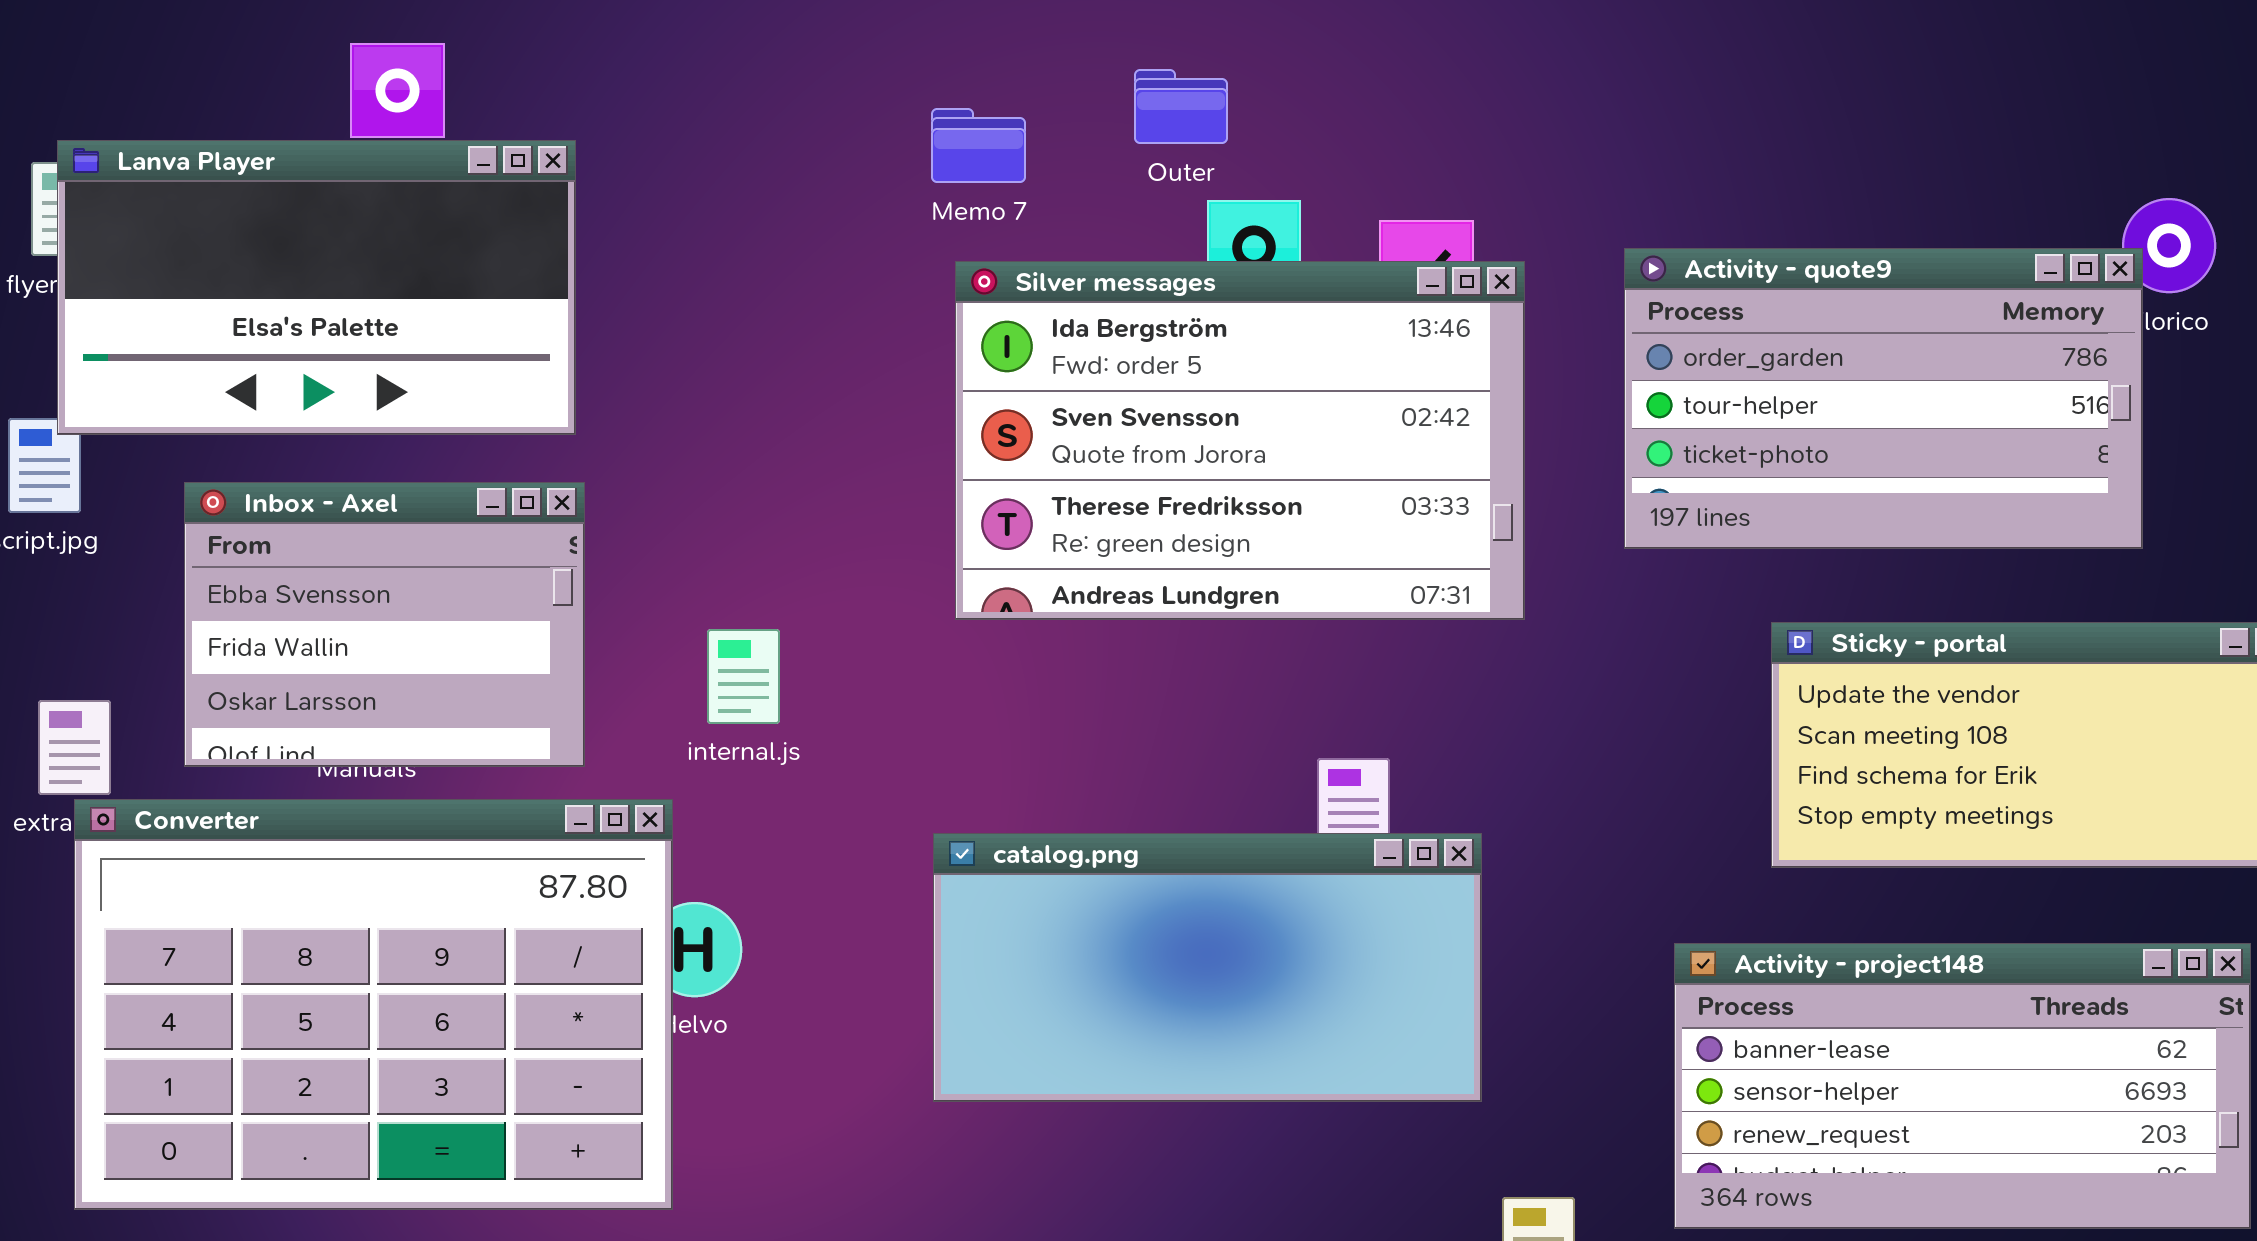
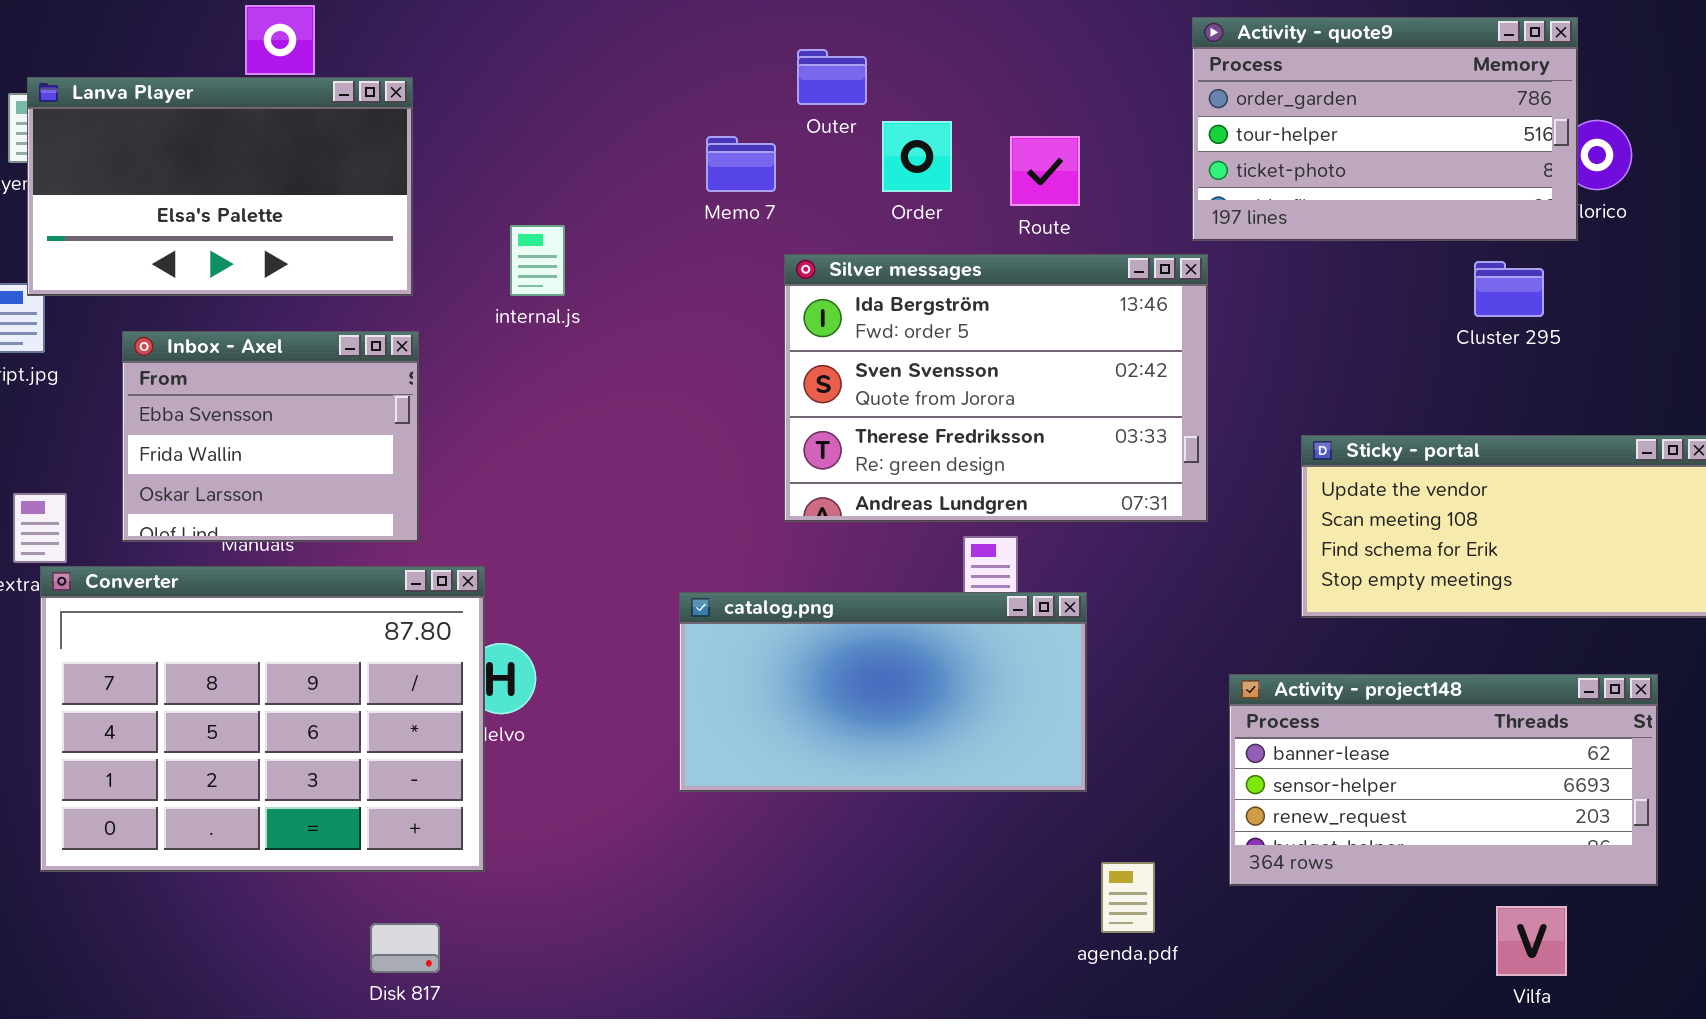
Outer: [1134,69,1228,144] -> [797,49,867,105], moved
Memo 7: [931,108,1026,183] -> [706,136,776,192], moved
Activity - quote9: [1624,248,2143,549] -> [1192,17,1578,241], moved
Silver messages: [955,261,1525,620] -> [784,254,1208,522], moved
internal.js: [707,629,780,724] -> [510,225,565,296], moved

